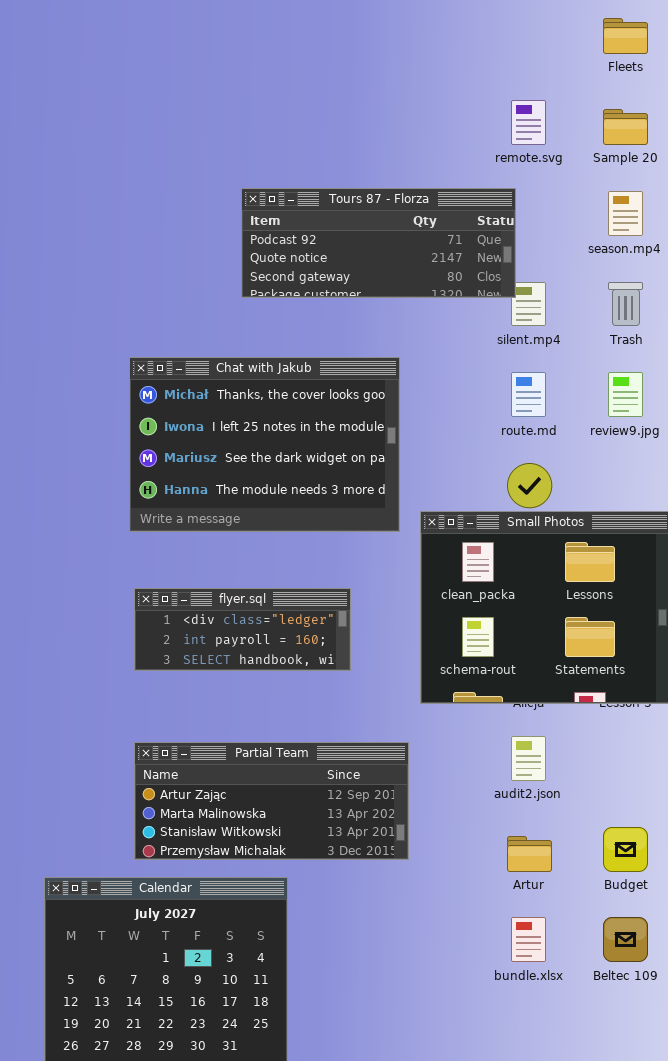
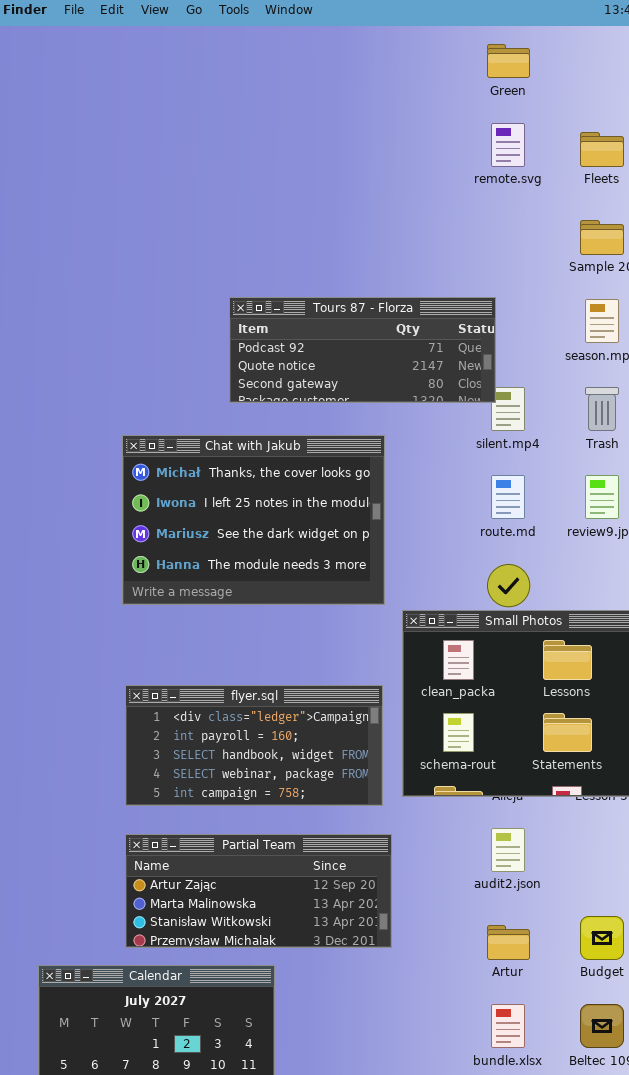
remote.svg: [511,100,546,145] -> [491,123,525,167], moved
Chat with Jakub: [129,357,400,532] -> [122,435,385,605], moved
flyer.sql: [134,588,351,671] -> [125,685,383,806], resized

